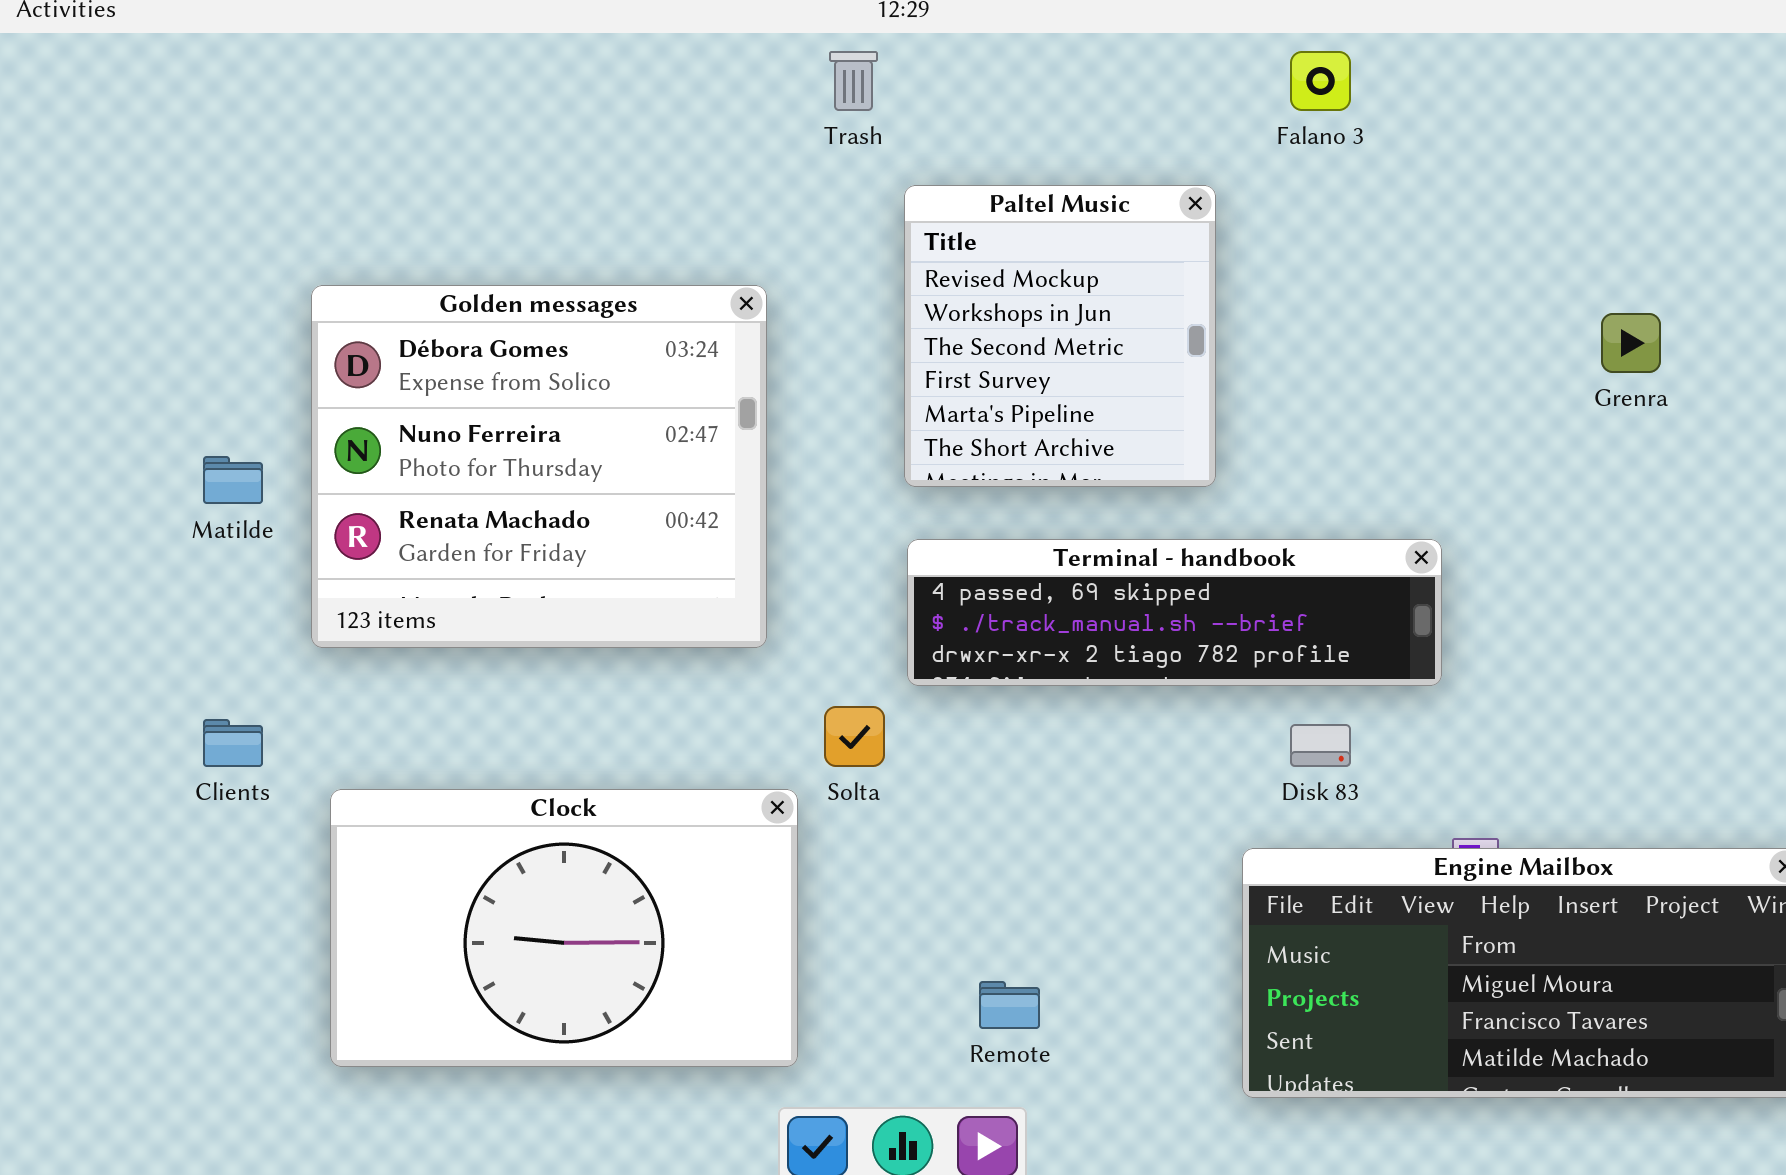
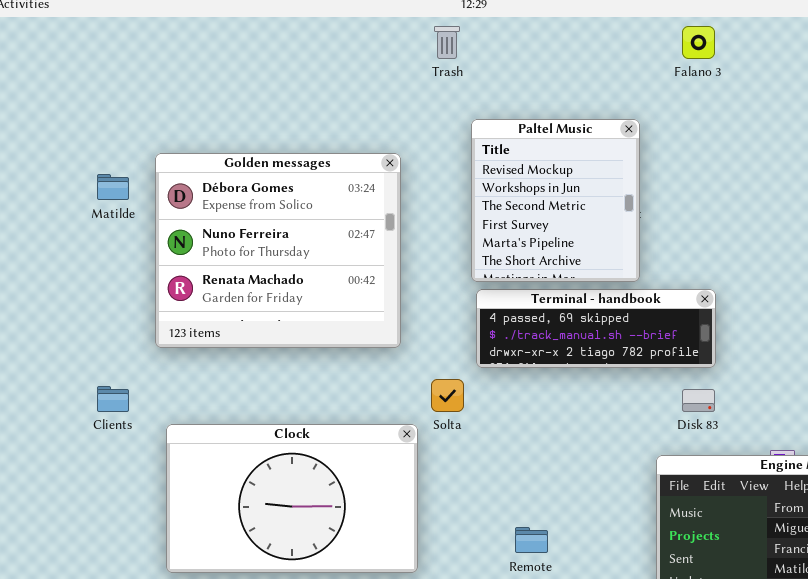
Paltel Music: [904,185,1216,487] -> [471,119,640,282], moved
Matilde: [203,456,263,504] -> [97,174,129,200], moved
Terminal - handbook: [907,539,1442,686] -> [476,289,716,368], resized

